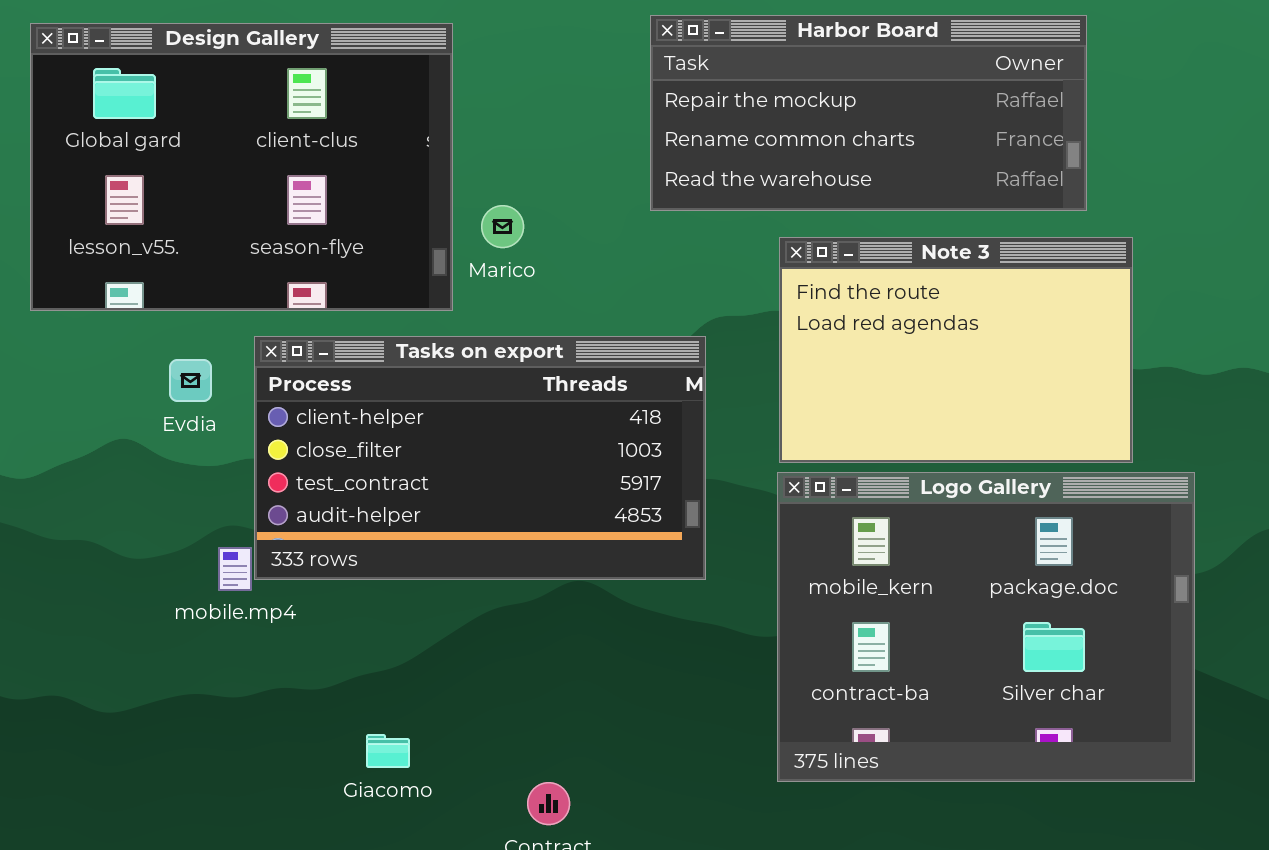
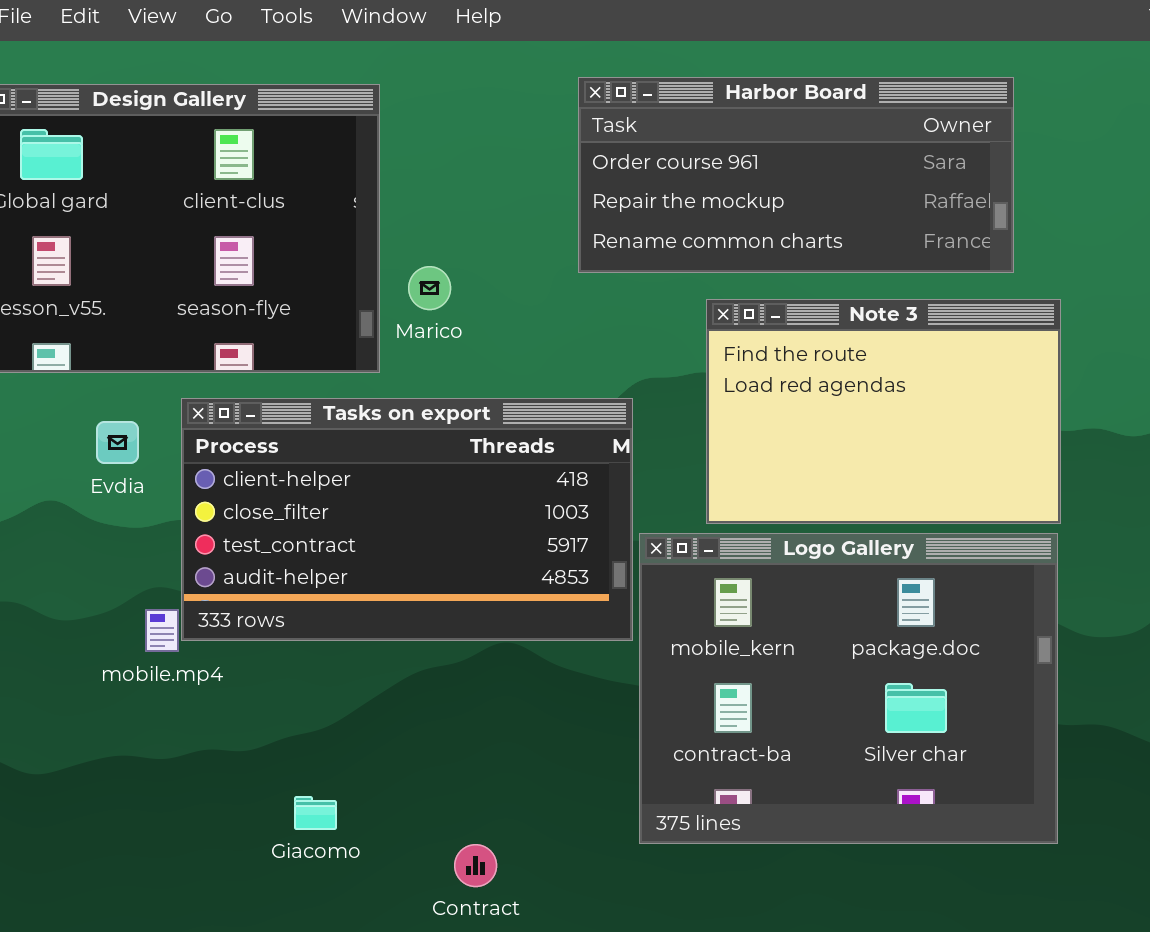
Harbor Board: [650,15,1087,211] -> [578,77,1014,273], scrolled up 1 row
Logo Gallery: [777,472,1195,782] -> [639,533,1058,844], moved

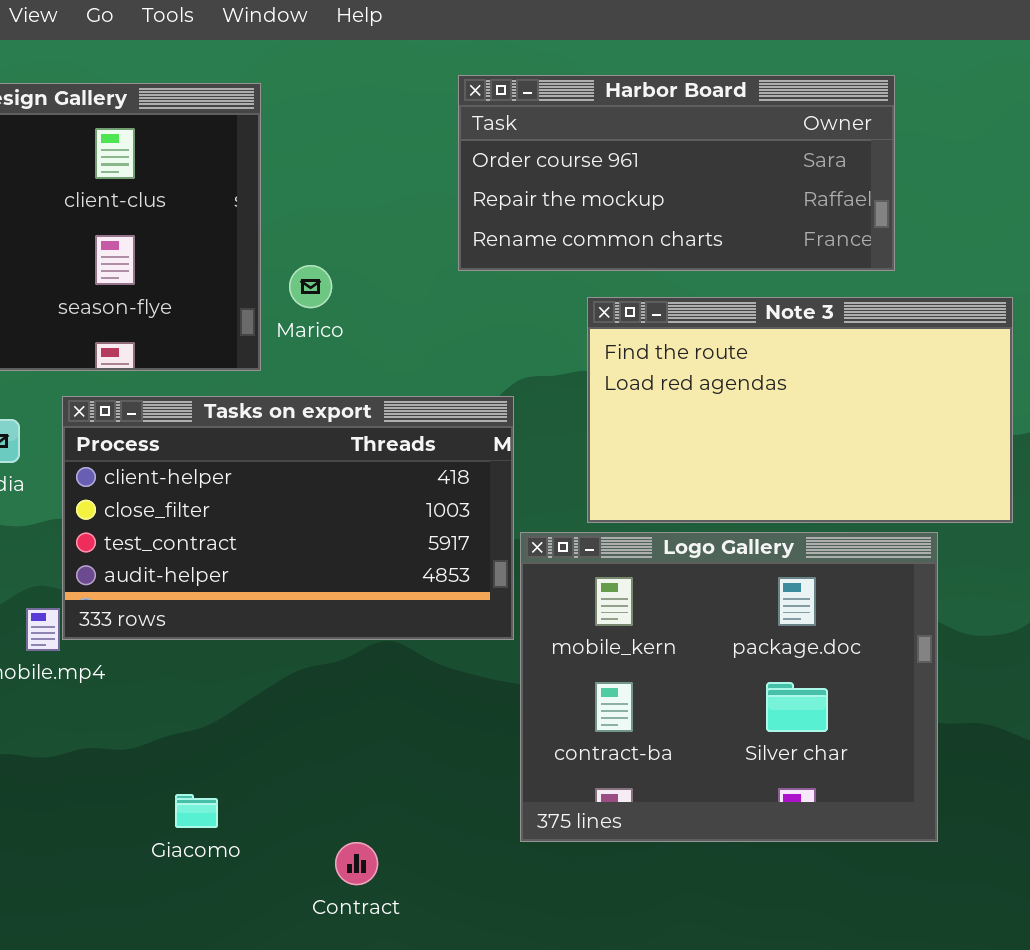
Note 3: [706,299,1061,524] -> [587,297,1013,523], resized

